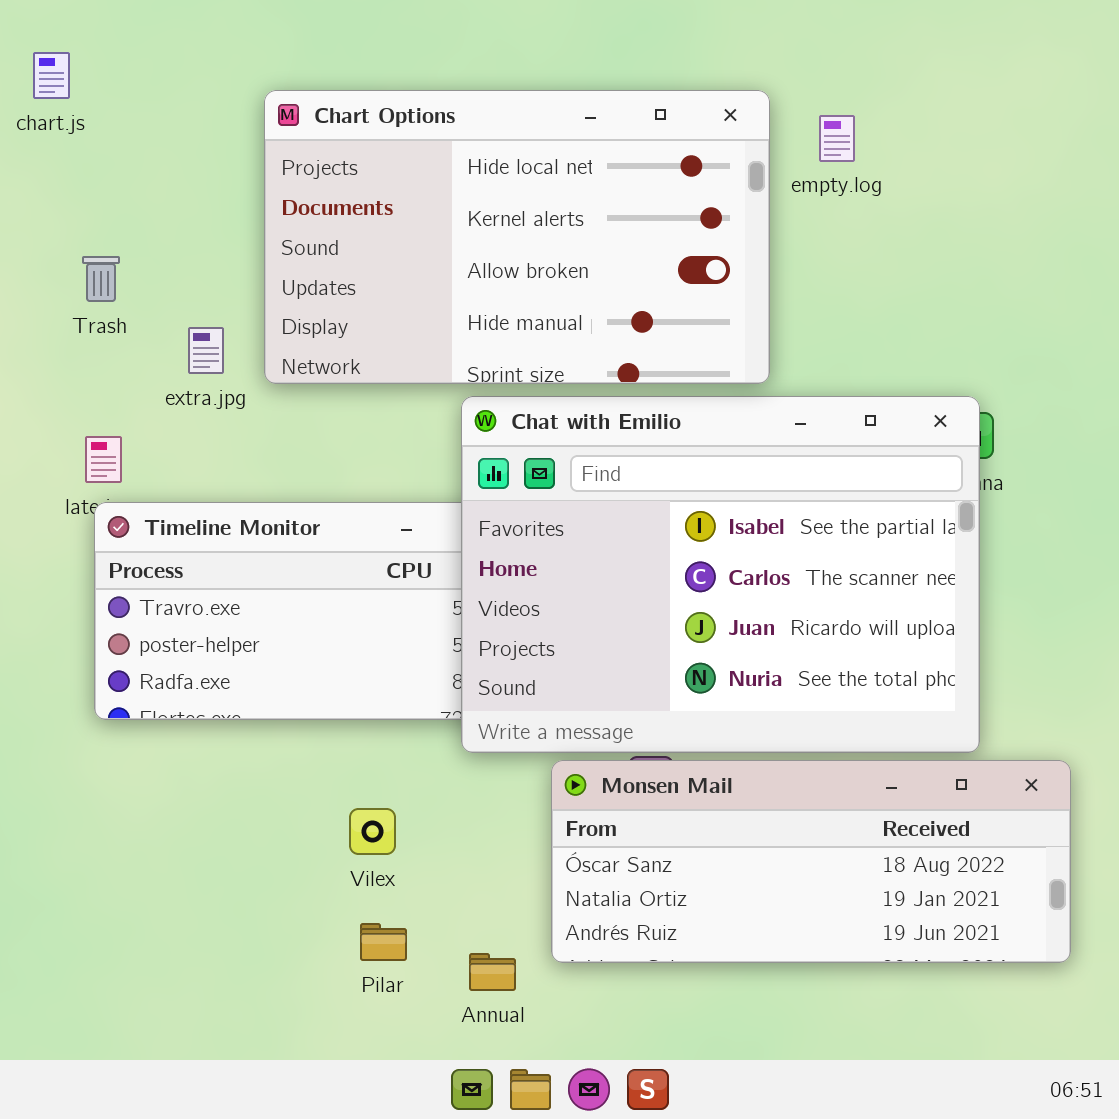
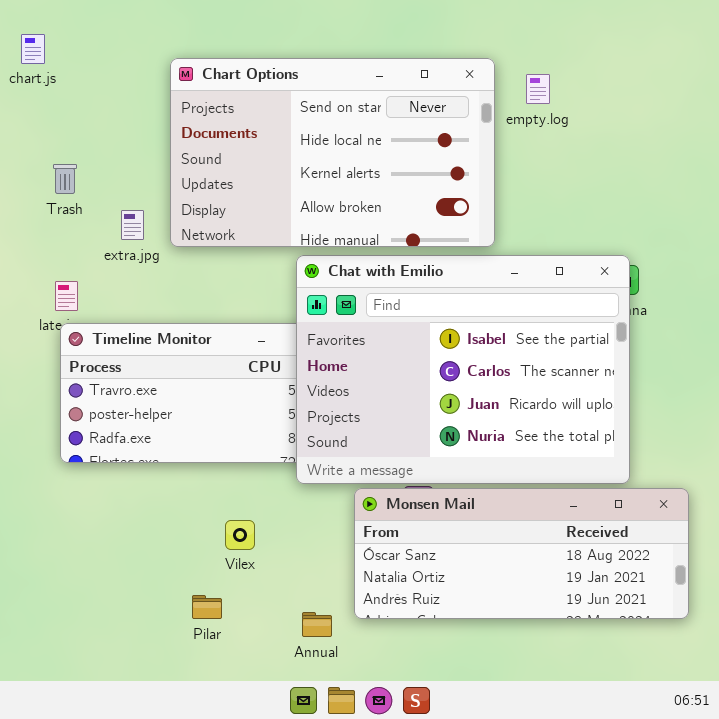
Chart Options: [264,90,770,384] -> [170,58,495,247], scrolled up 1 row
Pilar: [360,923,407,961] -> [192,595,222,619], moved

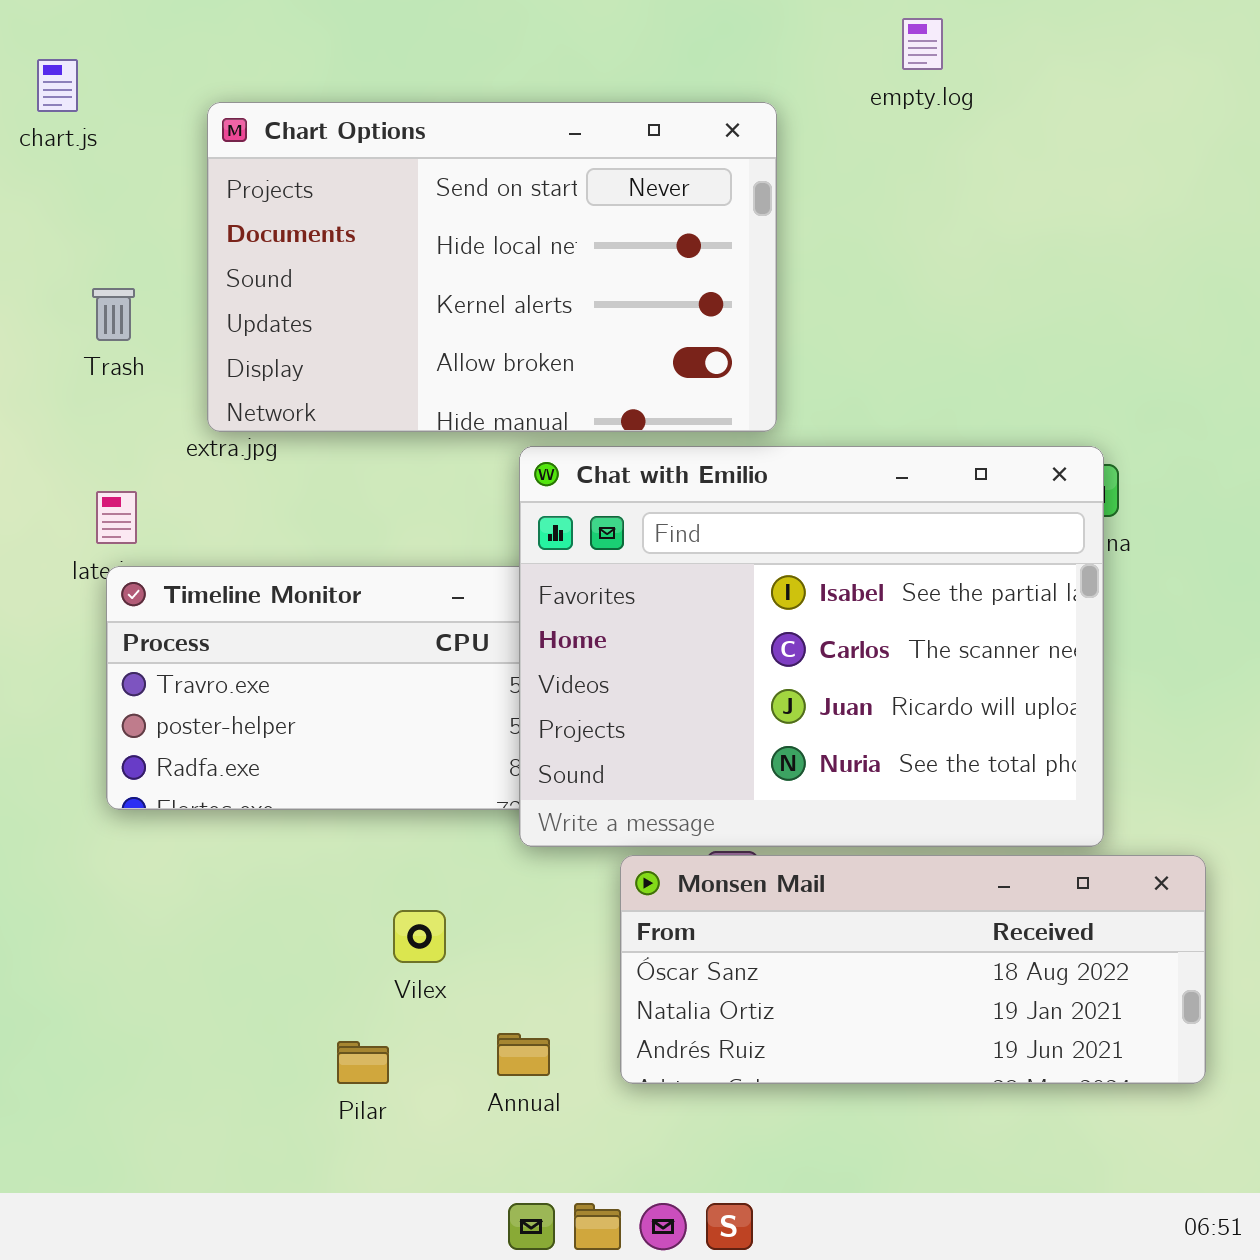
Chart Options: [170,58,495,247] -> [207,102,777,432], moved
empty.log: [526,74,550,104] -> [902,18,943,70], moved
Annual: [302,612,332,637] -> [497,1033,550,1076], moved

